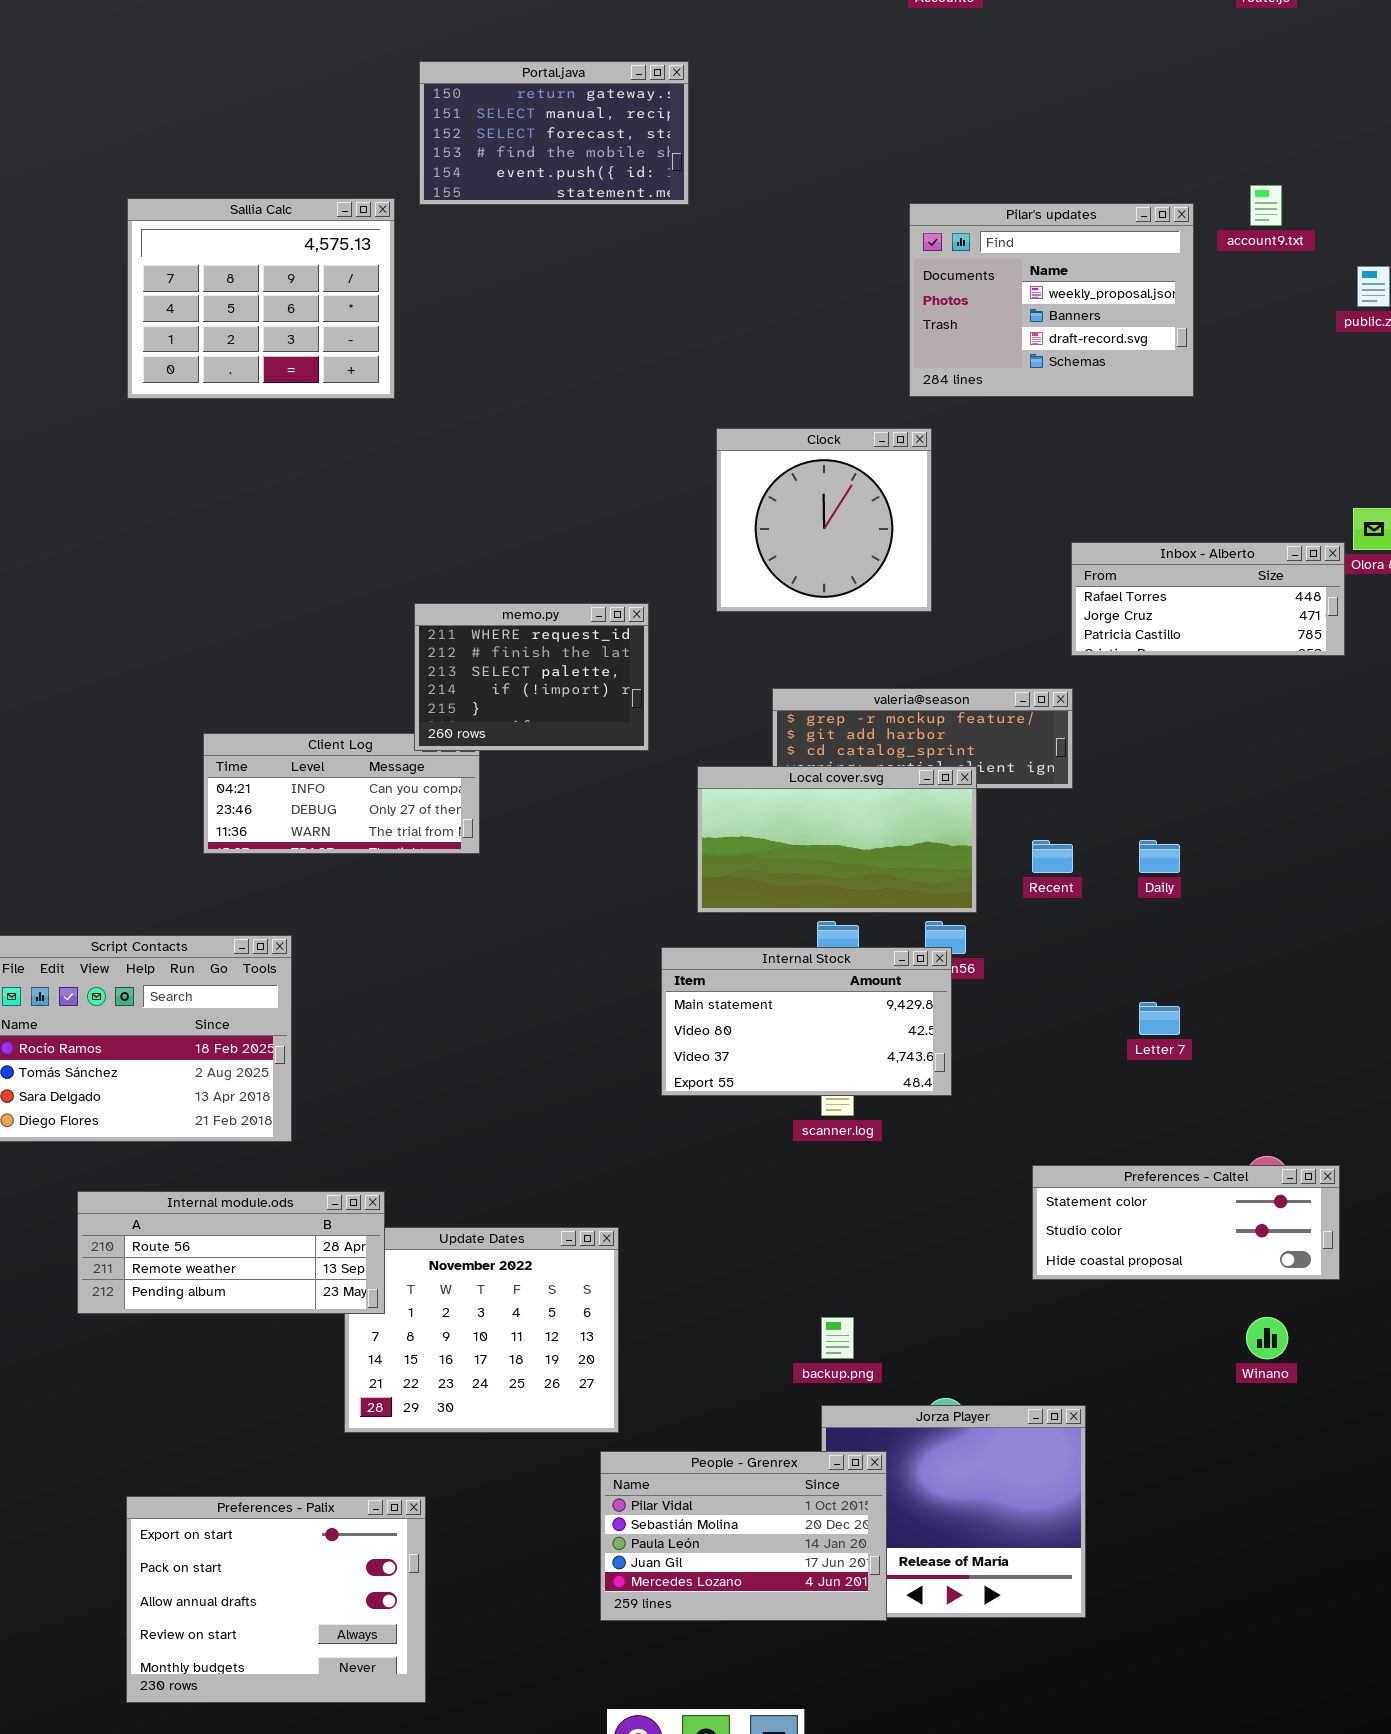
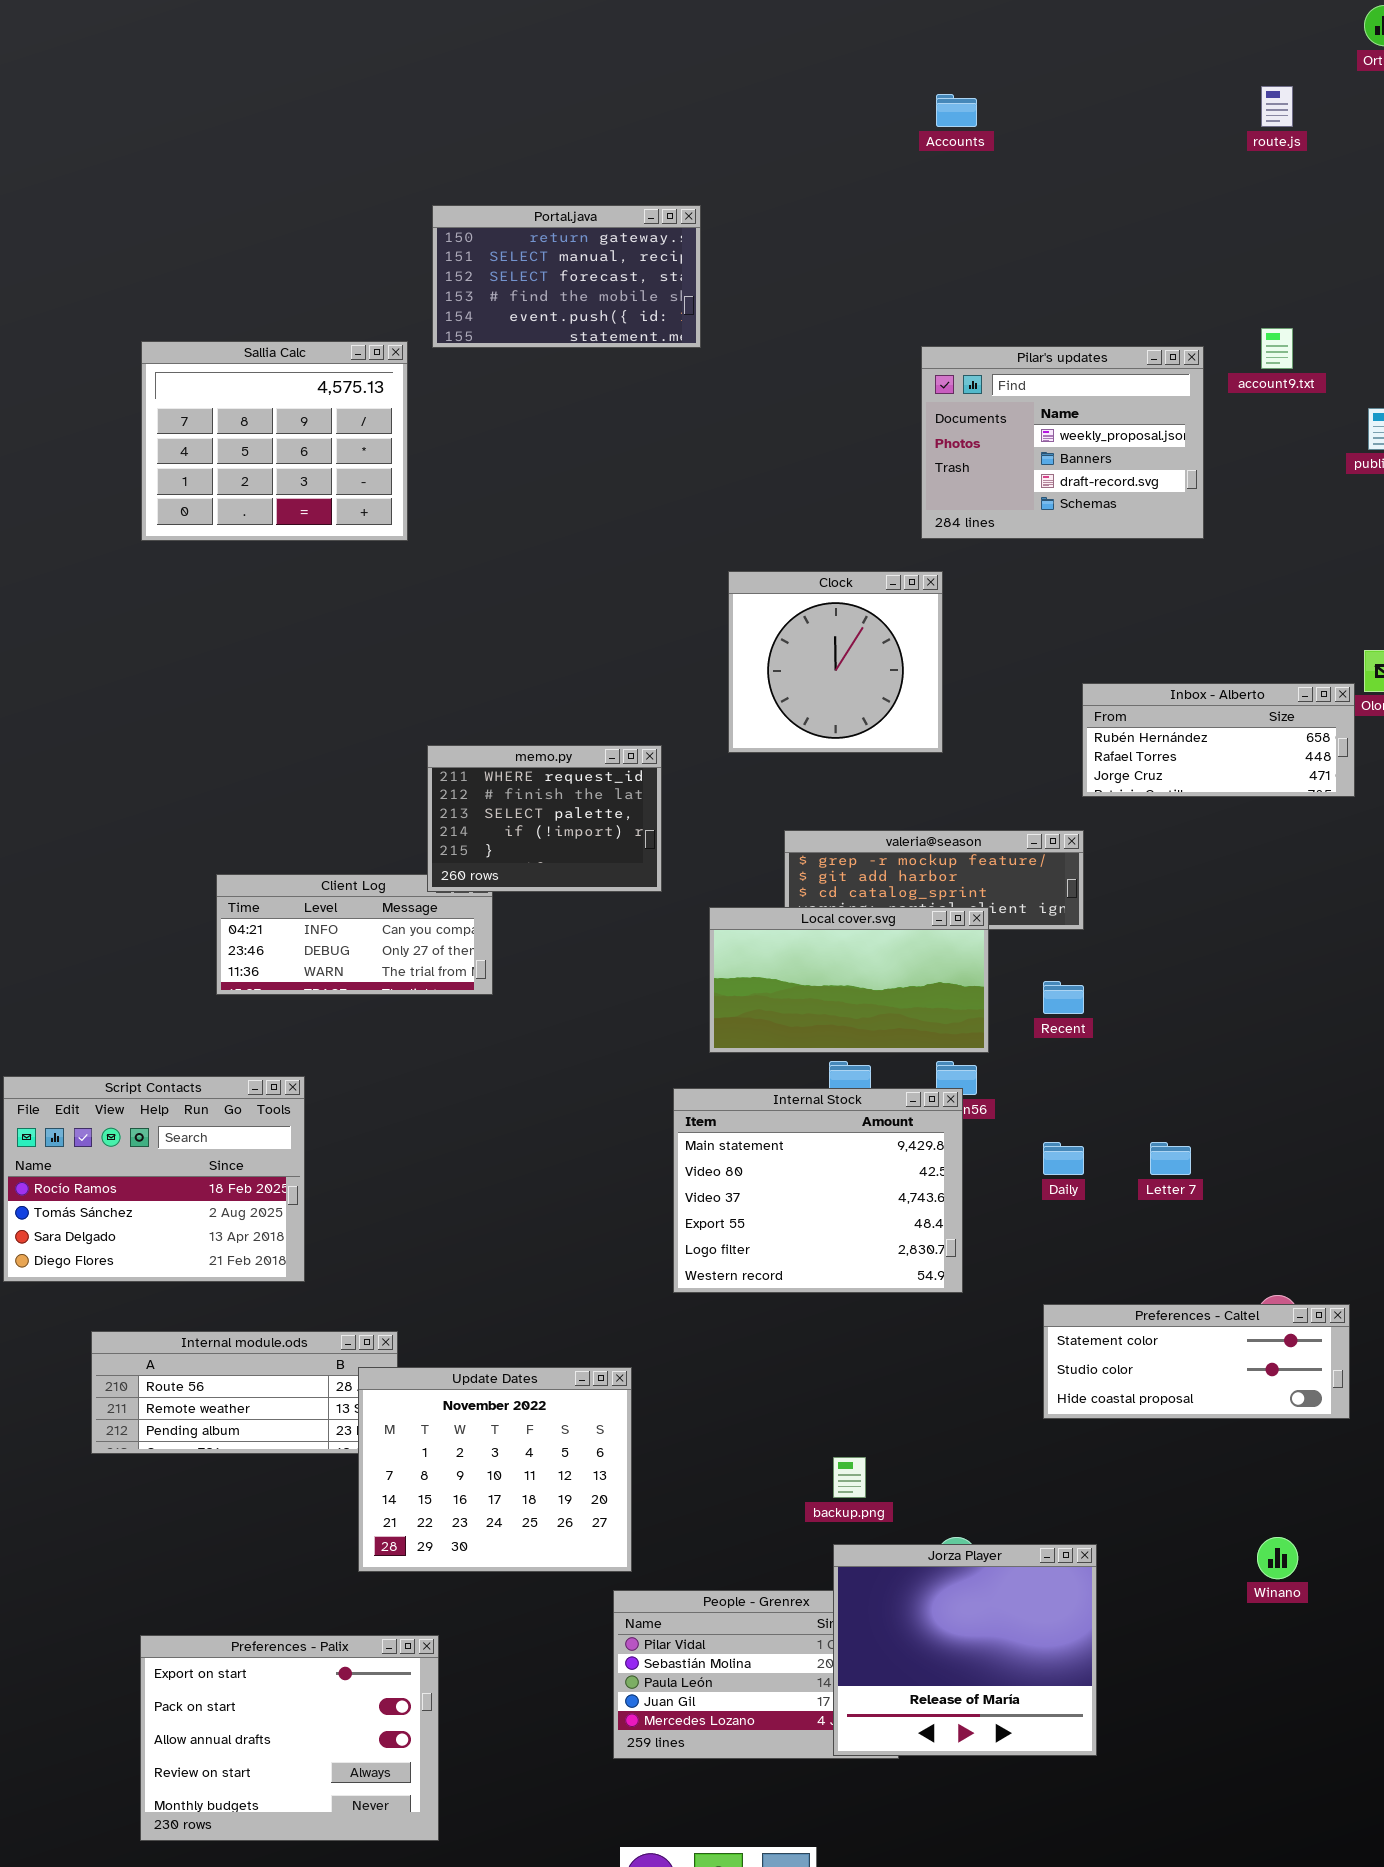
Inbox - Alberto: [1071,542,1345,656] -> [1082,683,1355,797], scrolled up 1 row
Daily: [1139,840,1180,873] -> [1043,1142,1084,1175], moved
Internal Stock: [661,947,952,1096] -> [673,1088,963,1293], resized
Update Dates: [344,1227,619,1433] -> [358,1367,632,1572], raised
Winano: [1246,1317,1288,1359] -> [1257,1537,1298,1579], moved
Jorza Player: [821,1405,1086,1618] -> [833,1544,1097,1756], raised

